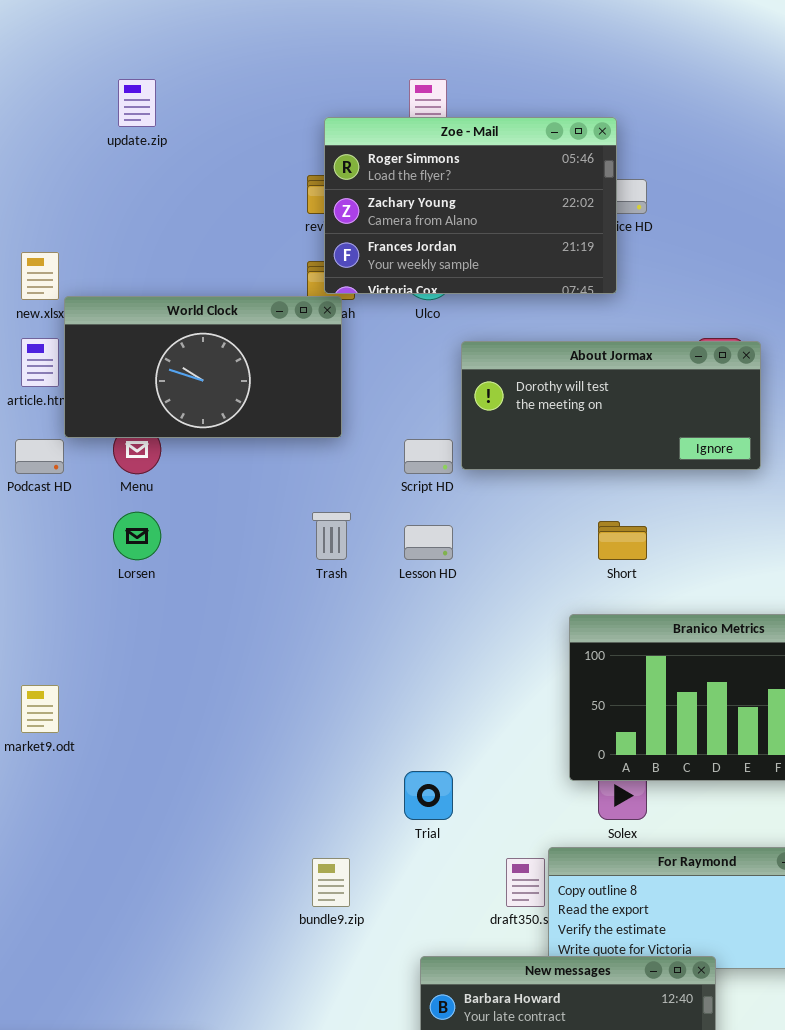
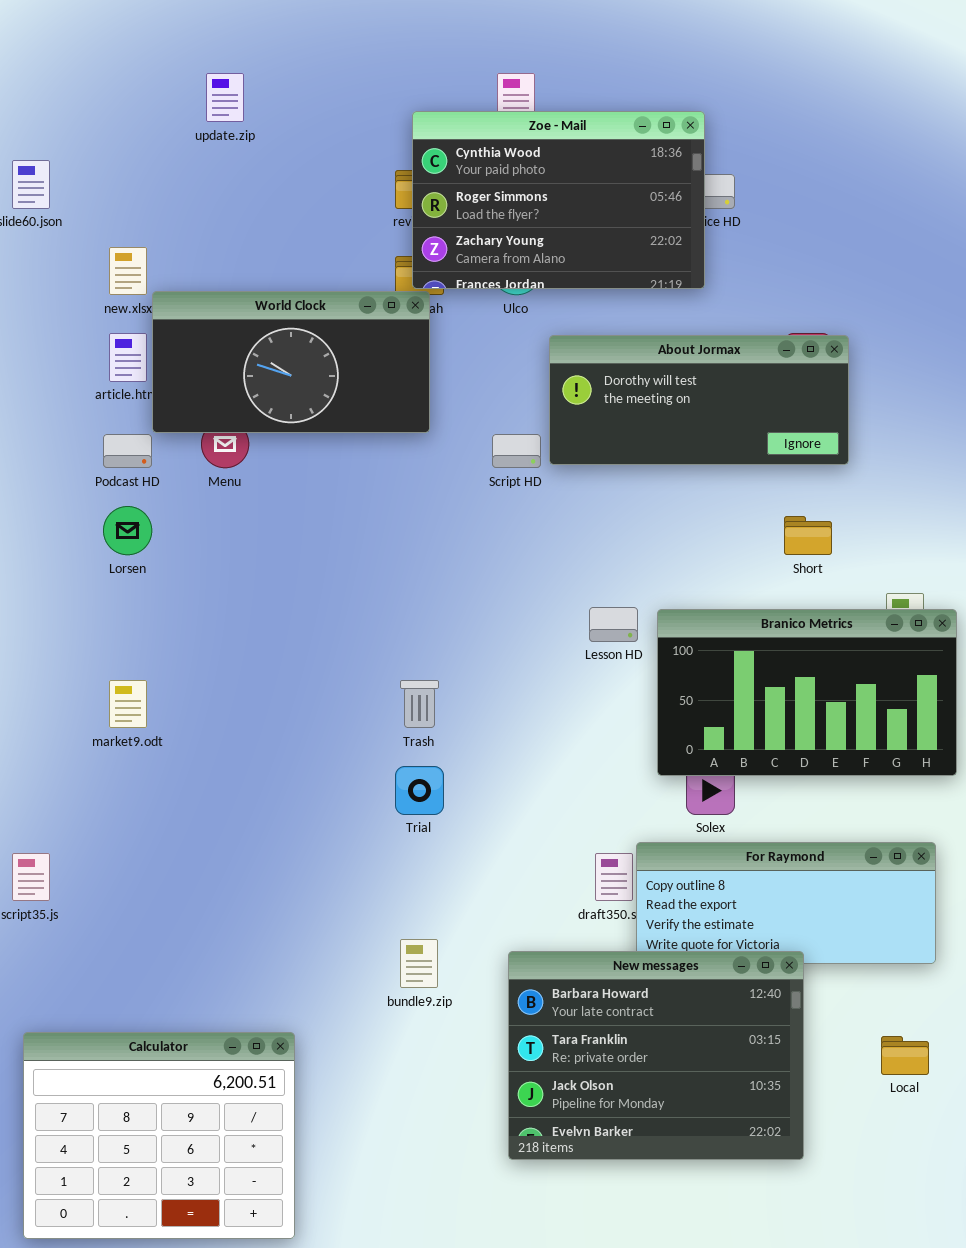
Zoe - Mail: [324,117,617,294] -> [412,111,705,289], scrolled up 1 row
Lorsen: [113,512,161,560] -> [103,506,152,555], moved
Trash: [312,512,351,560] -> [400,680,439,728], moved
Short: [598,521,647,560] -> [784,516,832,555], moved
Lesson HD: [404,525,453,560] -> [589,607,638,642], moved
Trial: [404,771,453,820] -> [395,766,444,815], moved
bundle9.zip: [312,858,350,907] -> [400,939,438,988], moved

